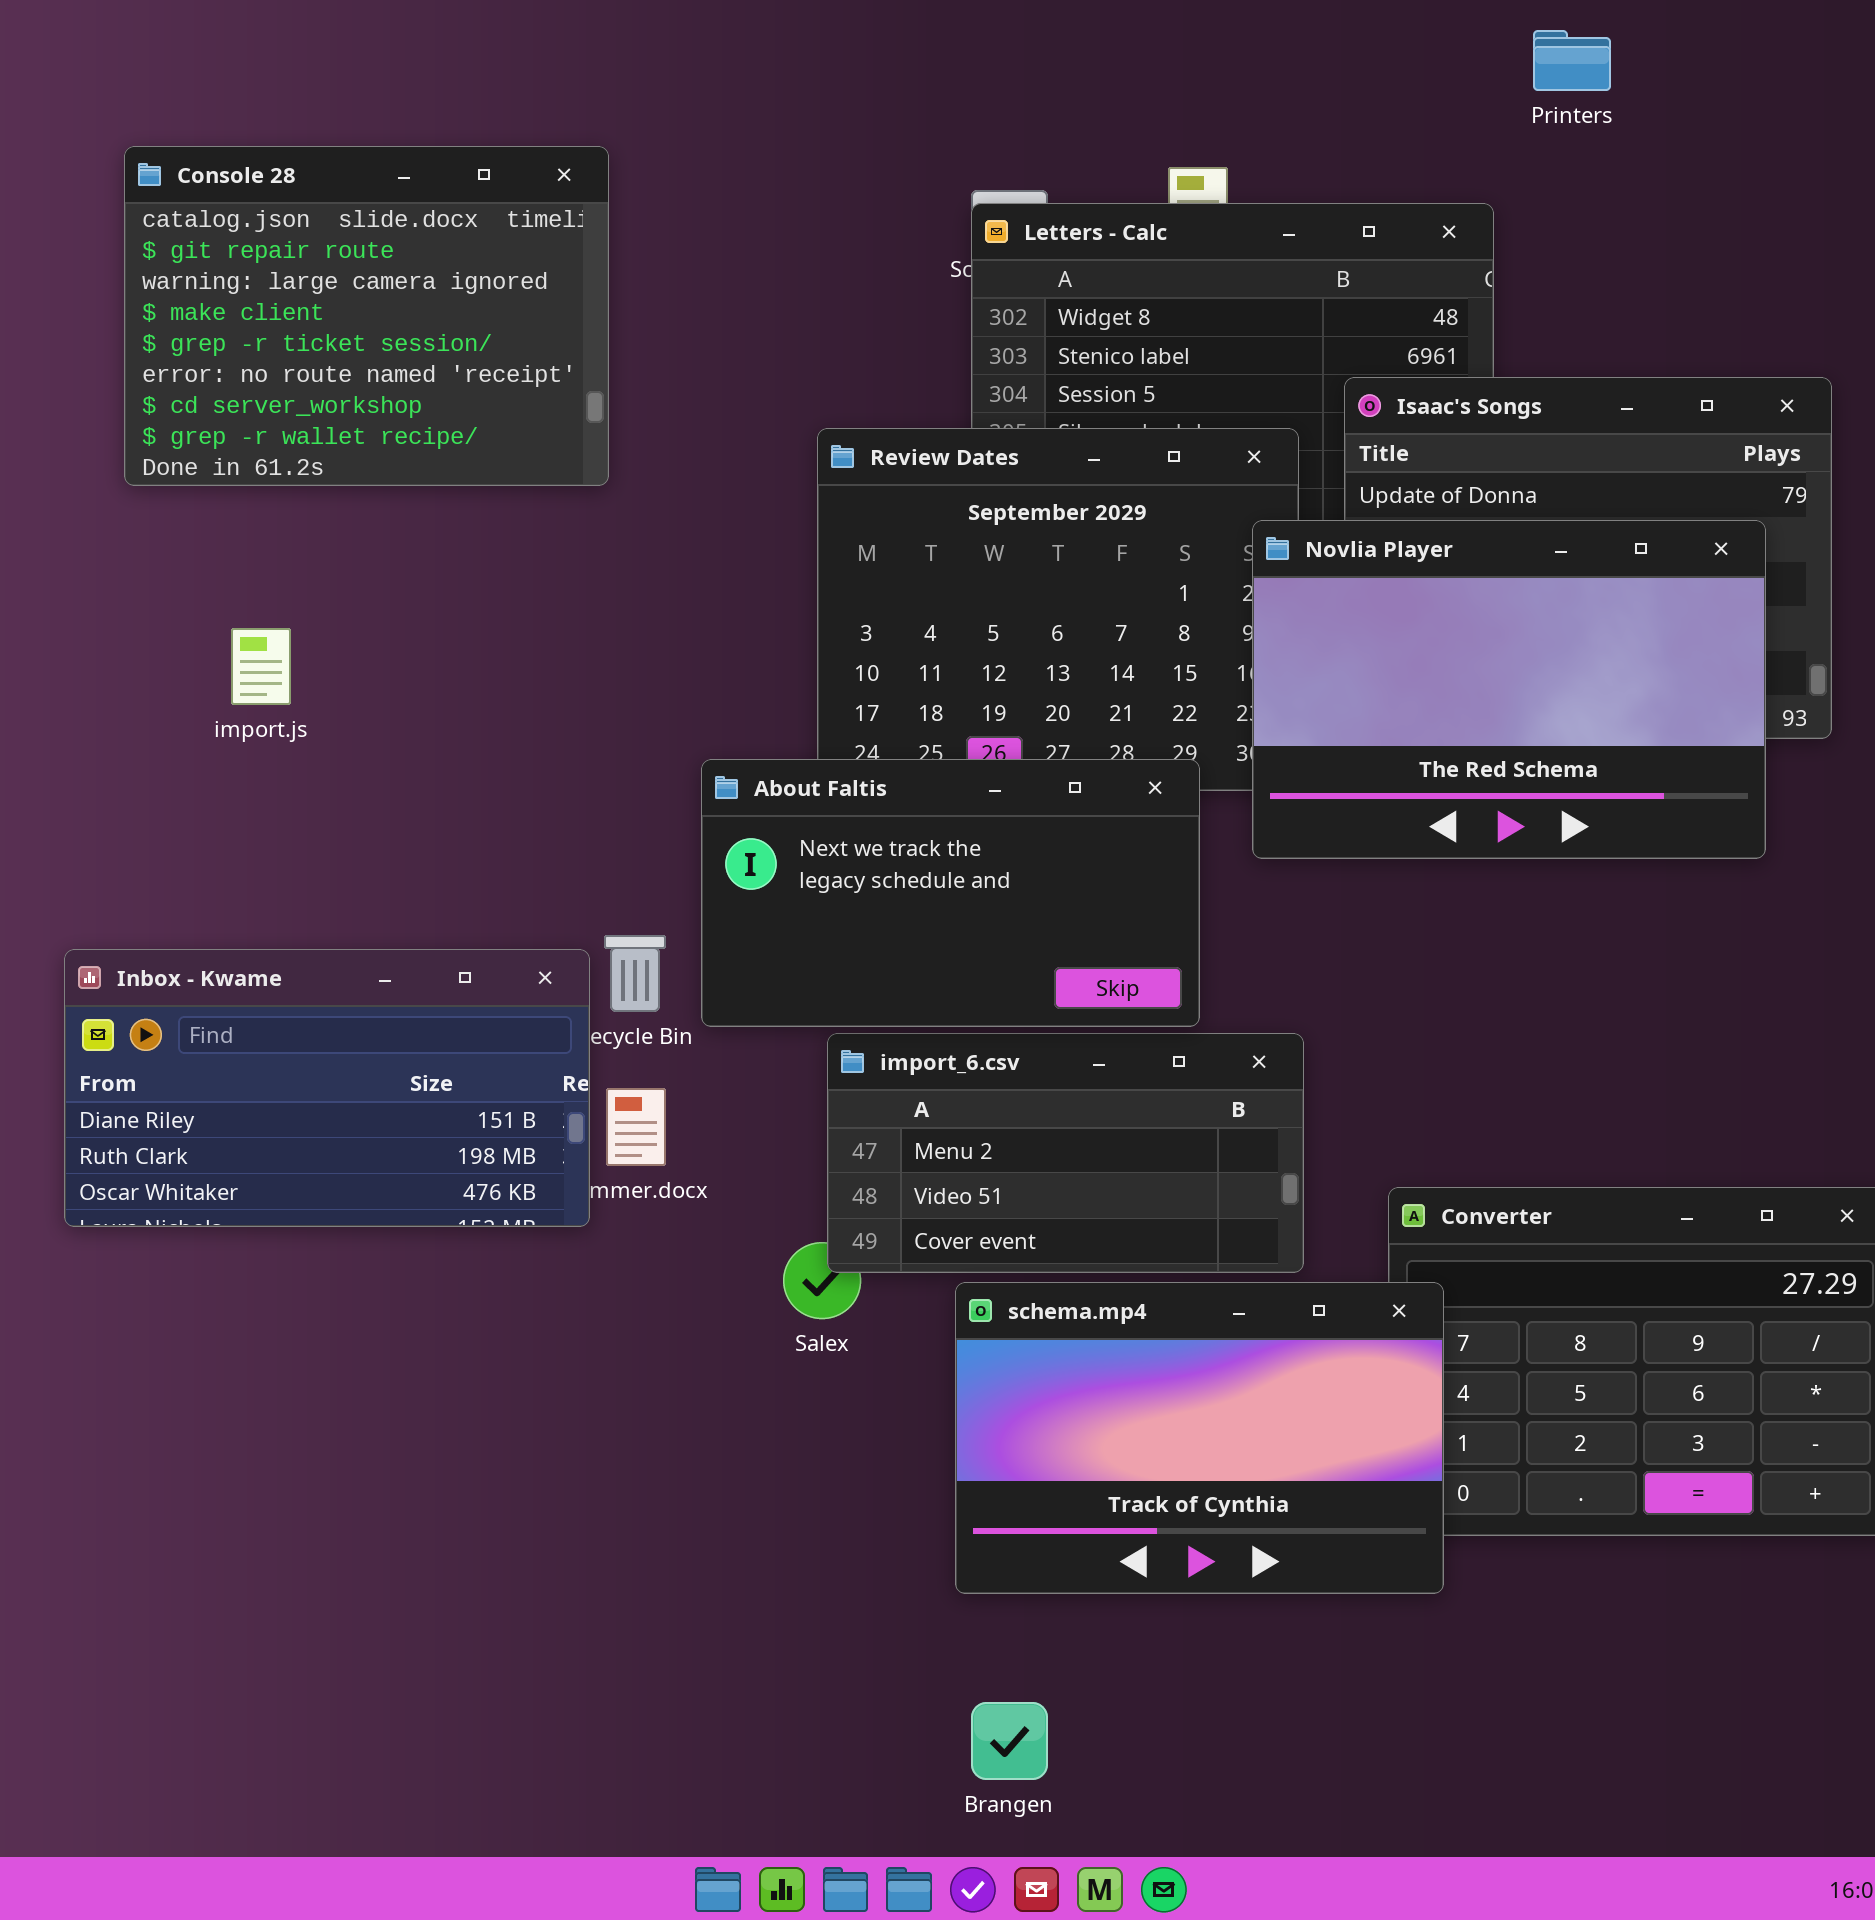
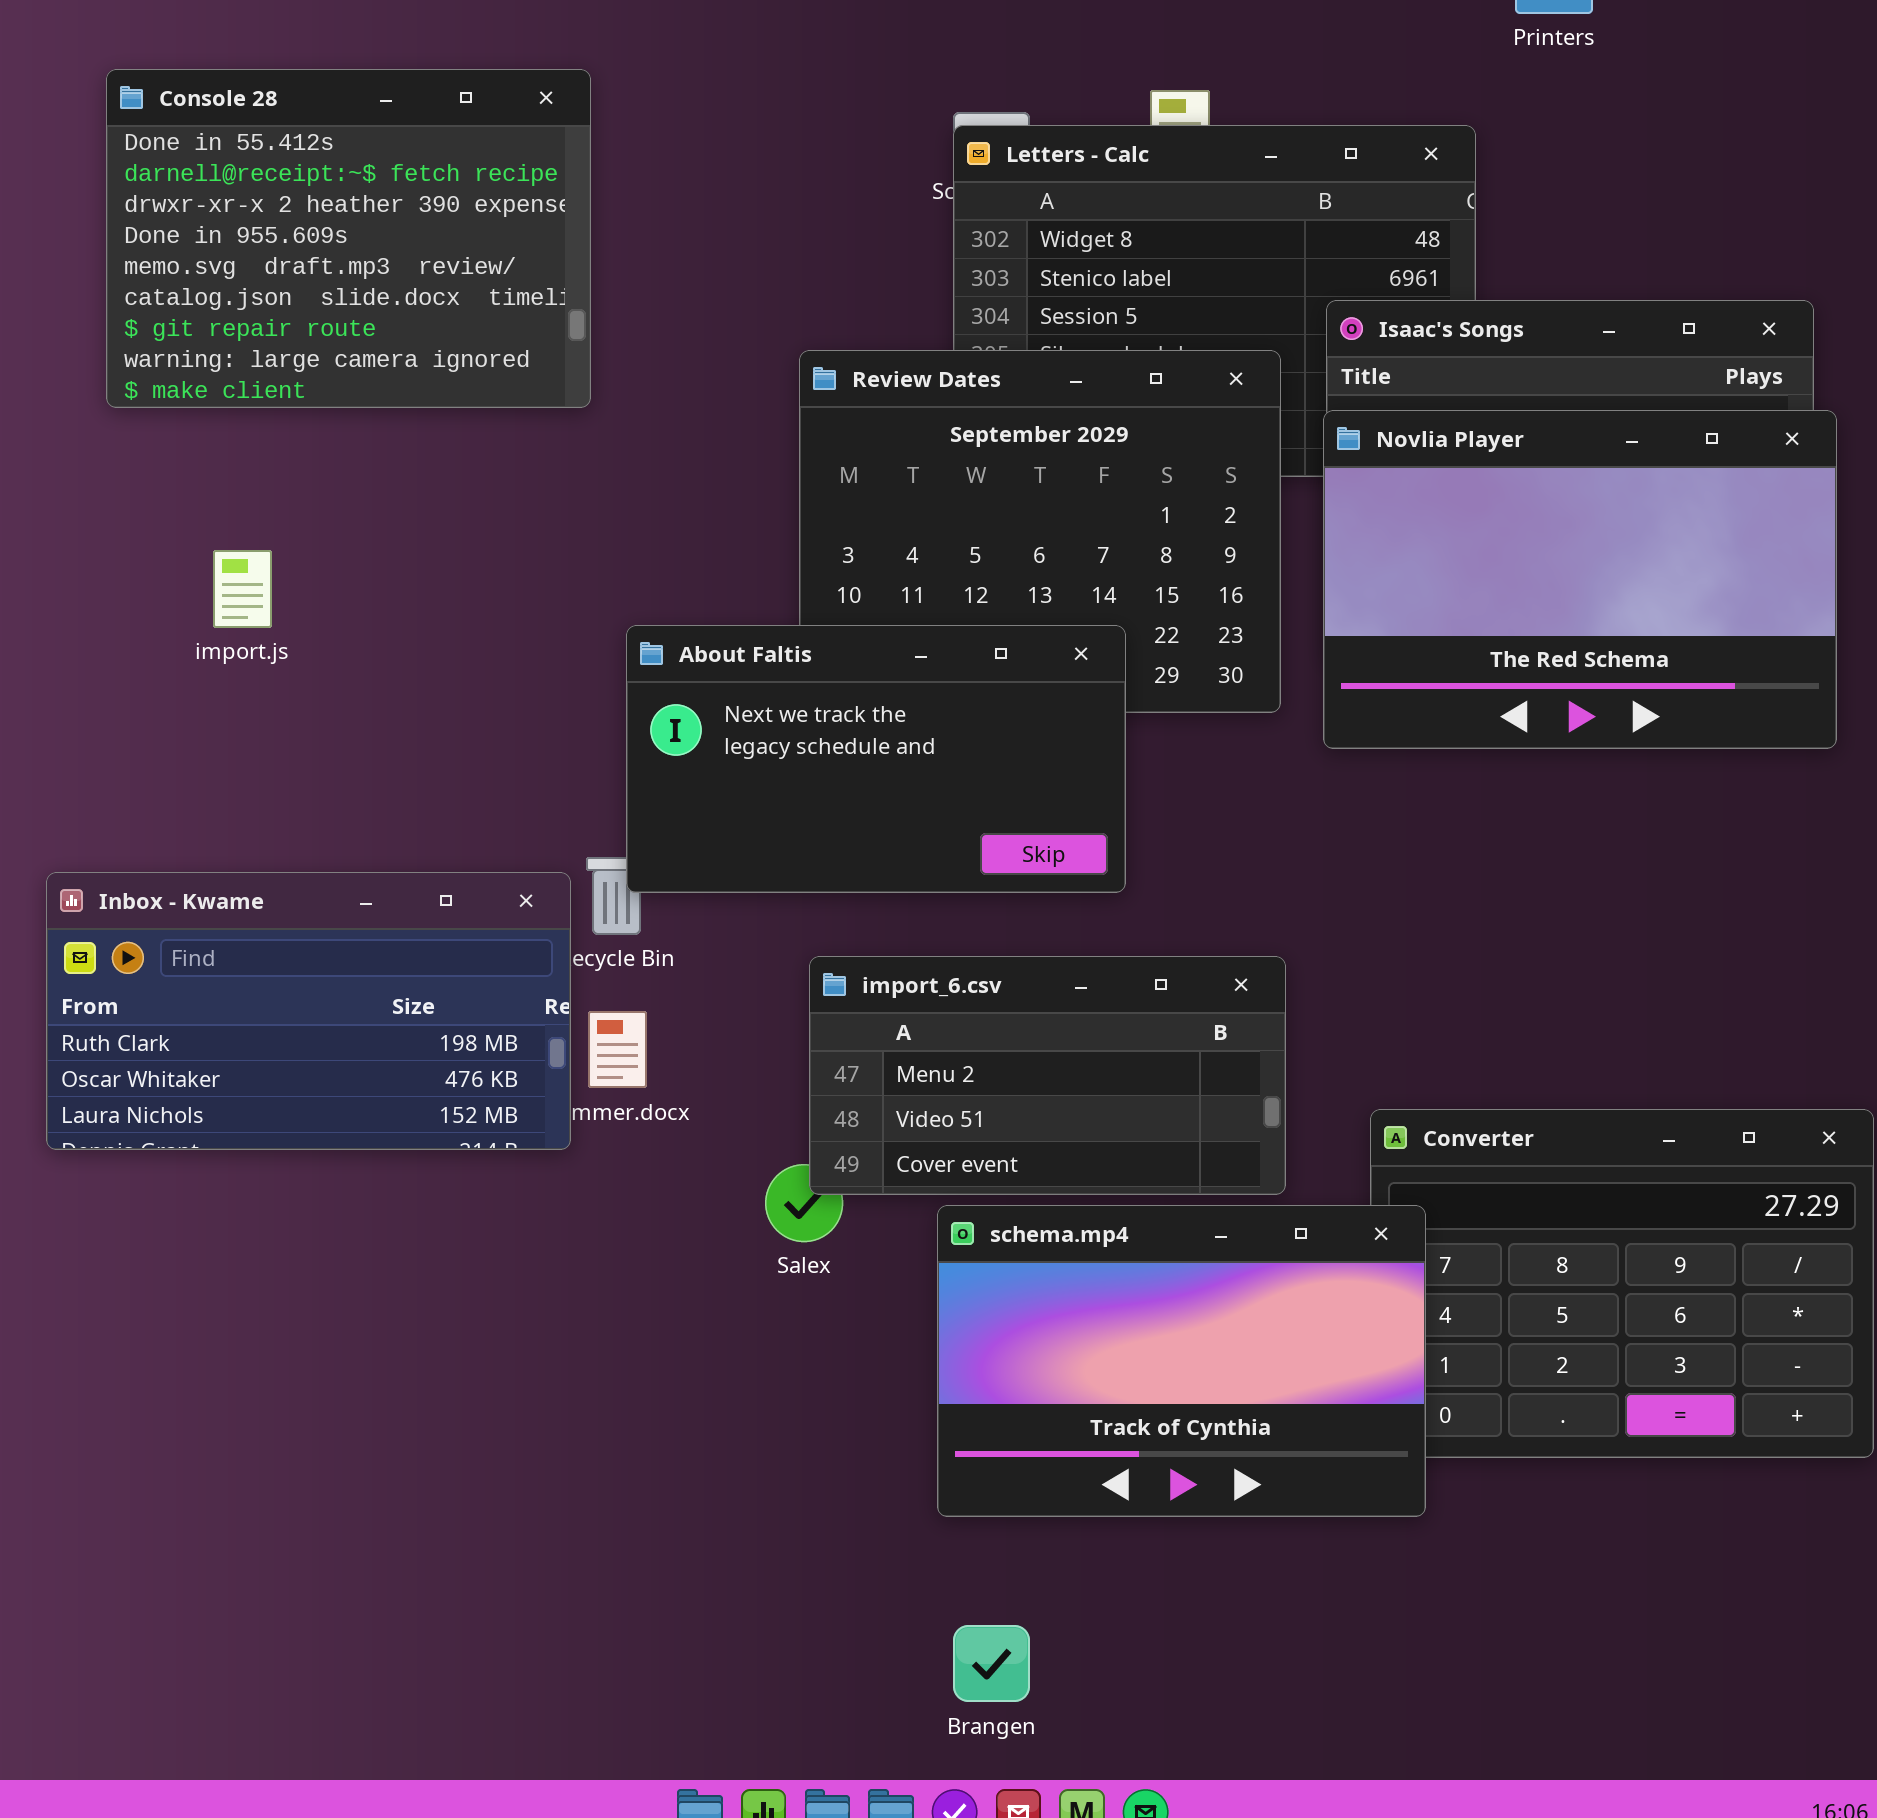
Console 28: [124,146,609,486] -> [106,69,591,408], scrolled up 5 rows
Novlia Player: [1252,520,1766,859] -> [1323,410,1837,749], moved
About Faltis: [701,759,1200,1027] -> [626,625,1126,893], moved
Inbox - Kwame: [64,949,590,1227] -> [46,872,571,1150], scrolled down 1 row

